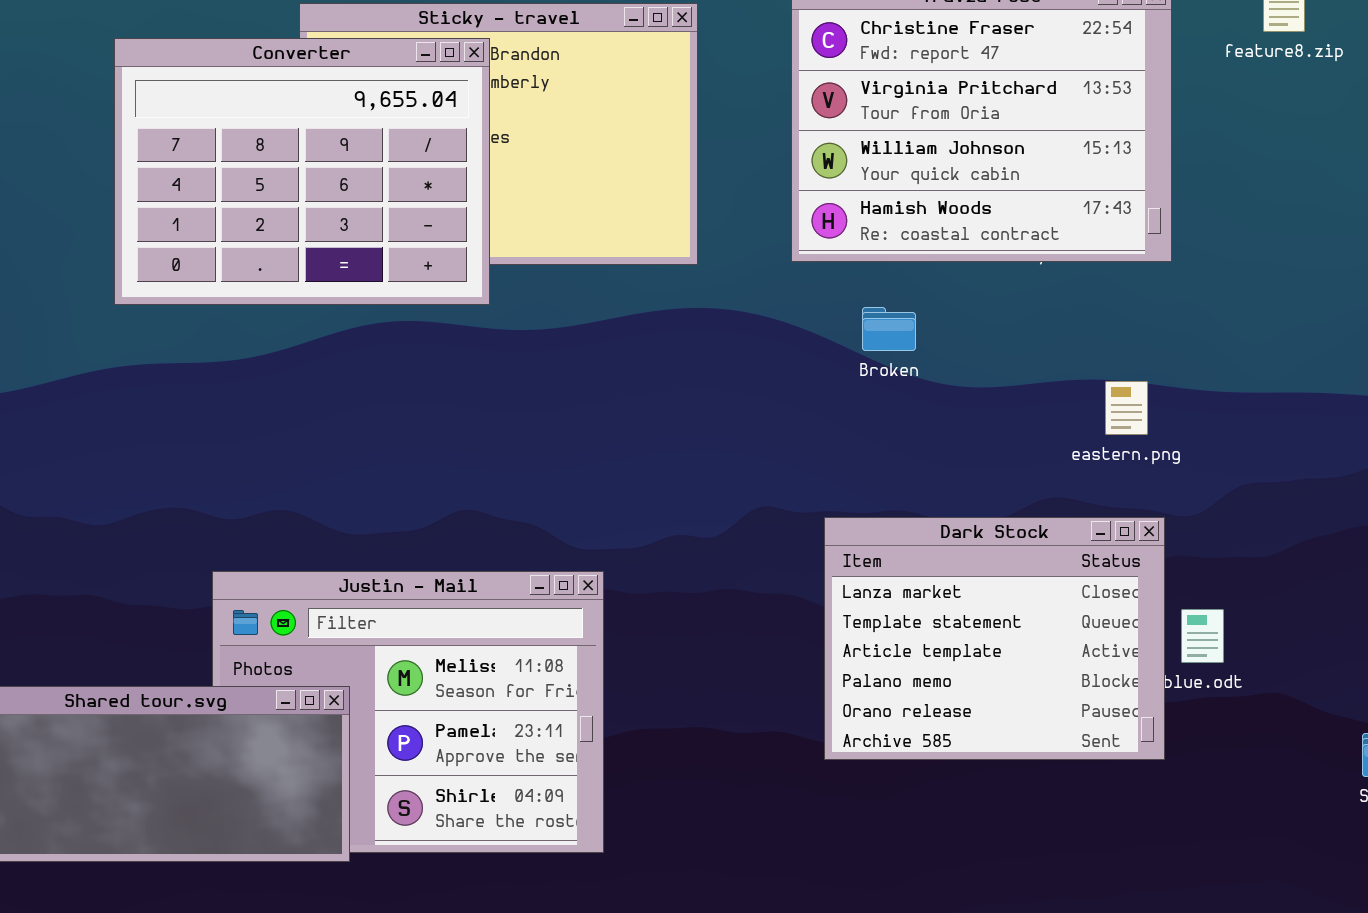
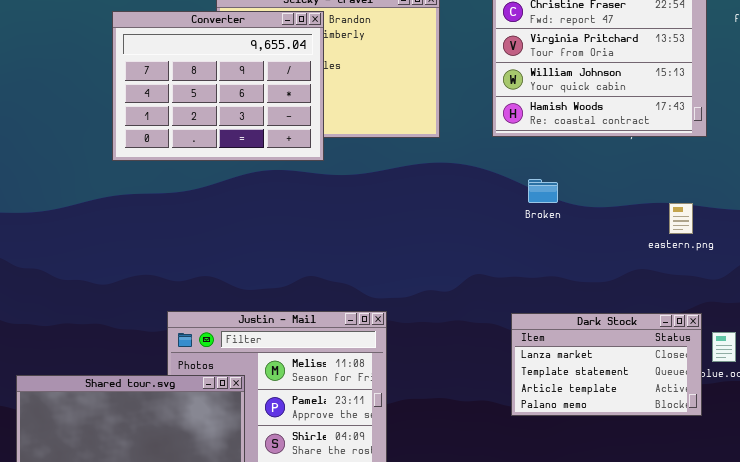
Broken: [862,307,916,351] -> [528,179,558,203], moved
Dark Stock: [824,517,1165,760] -> [511,313,702,416], resized

